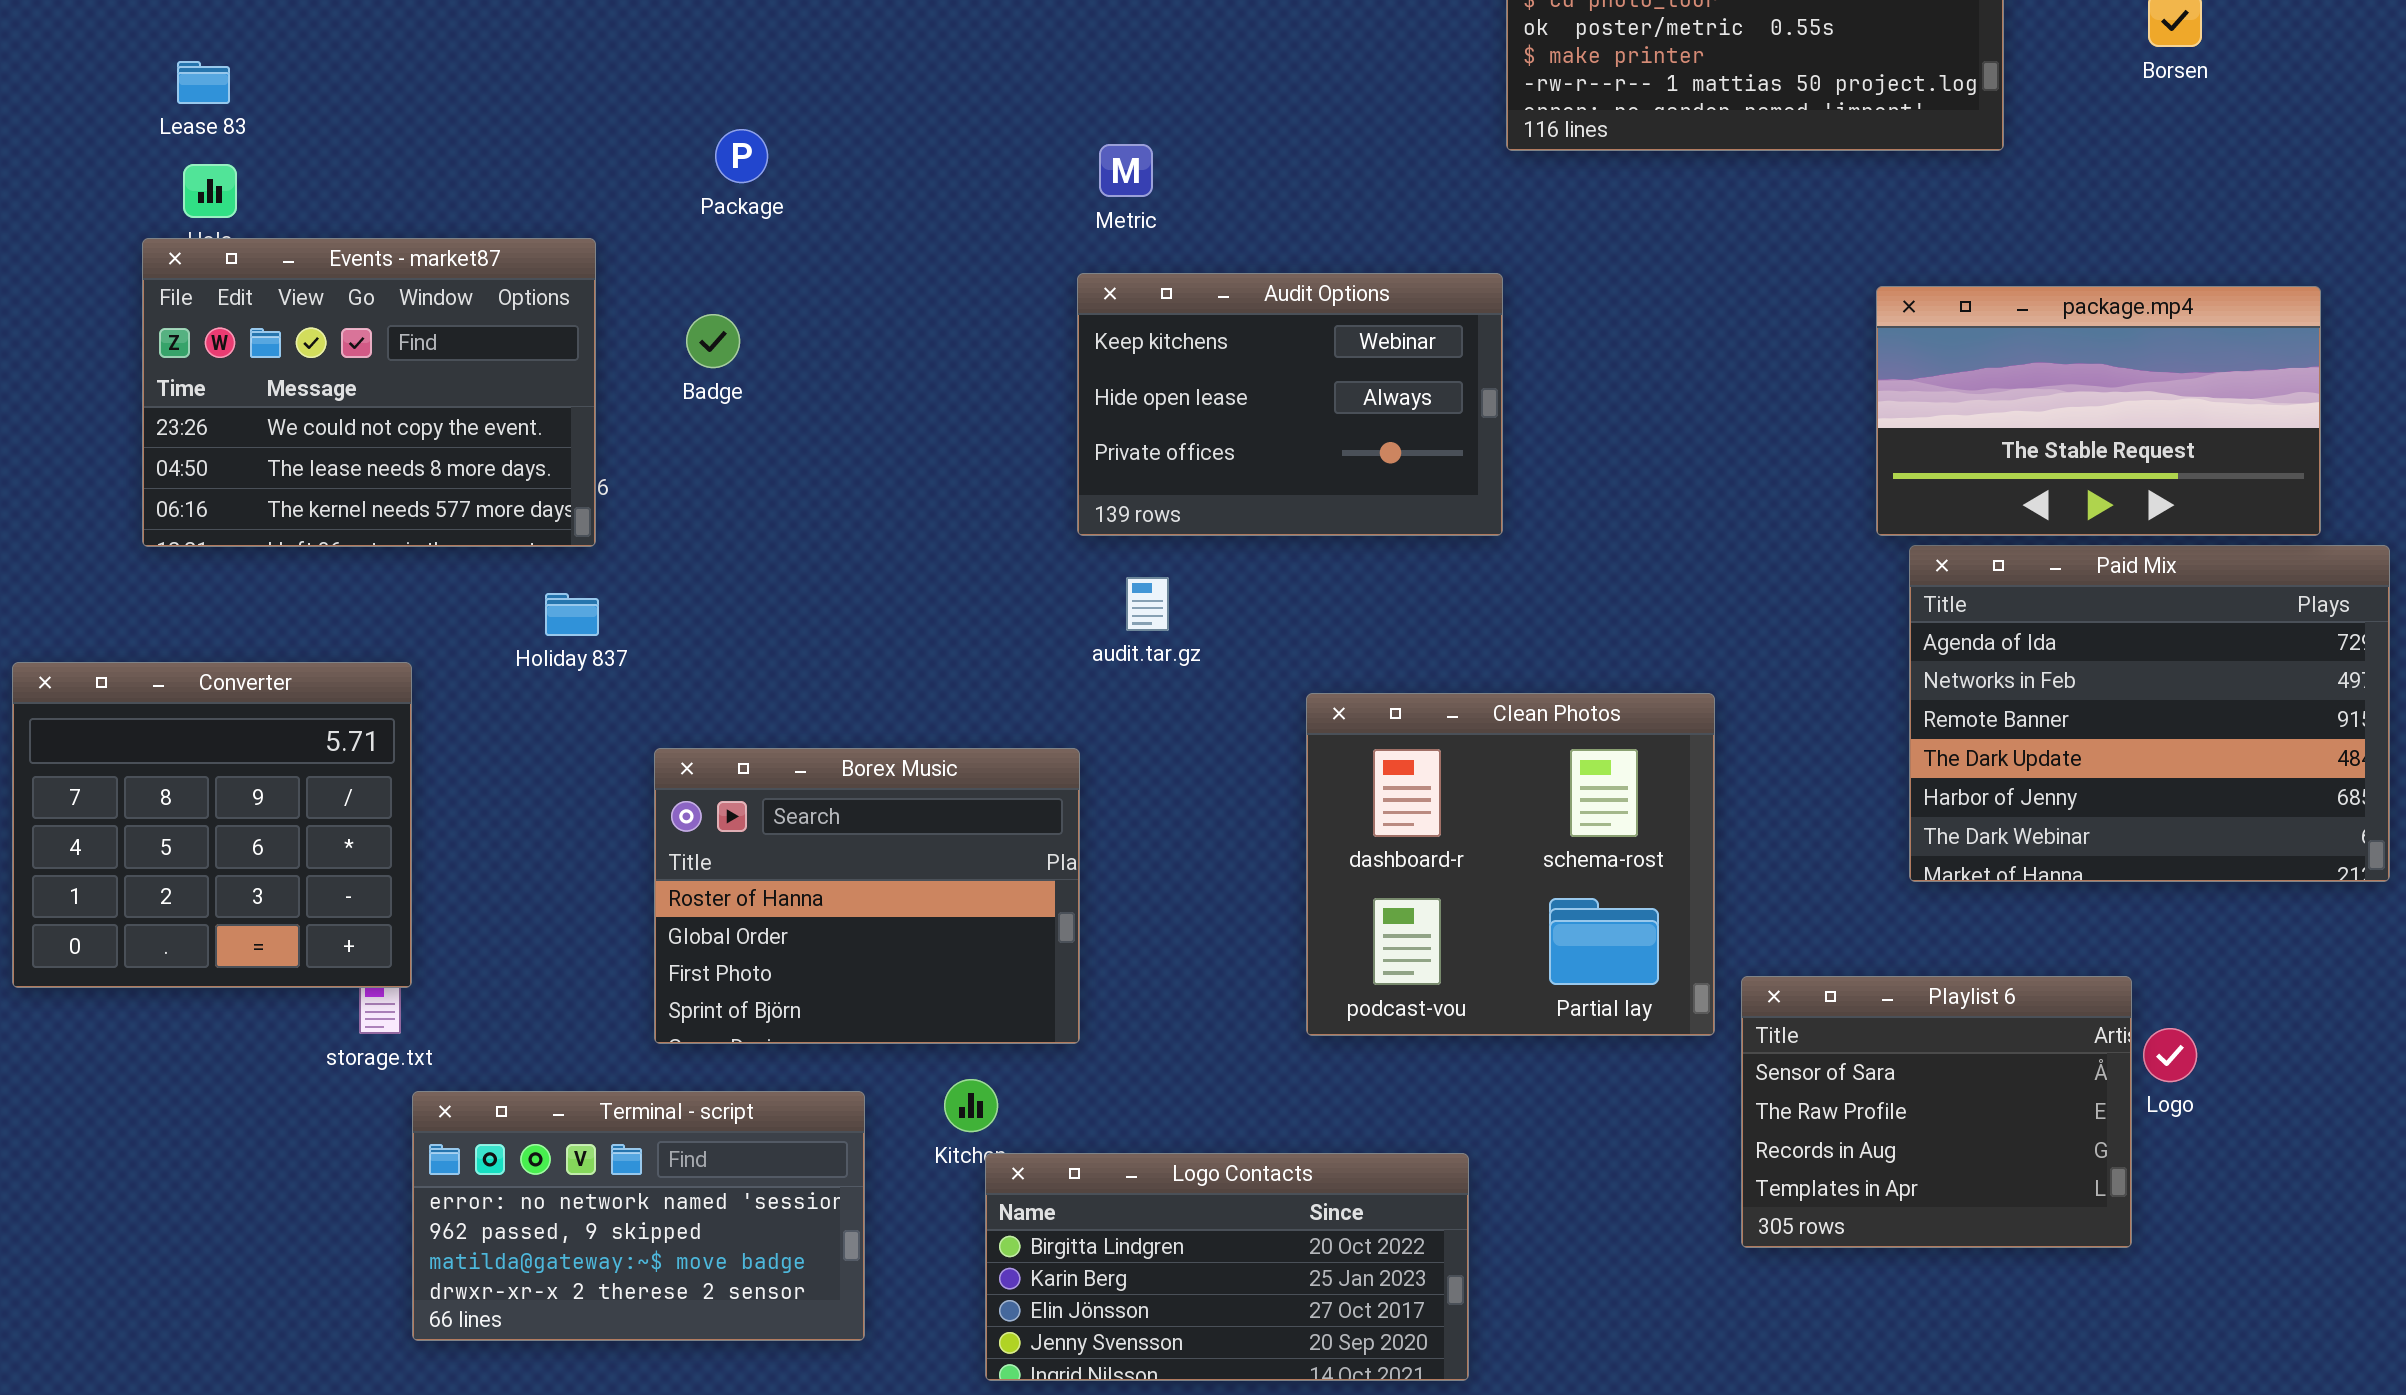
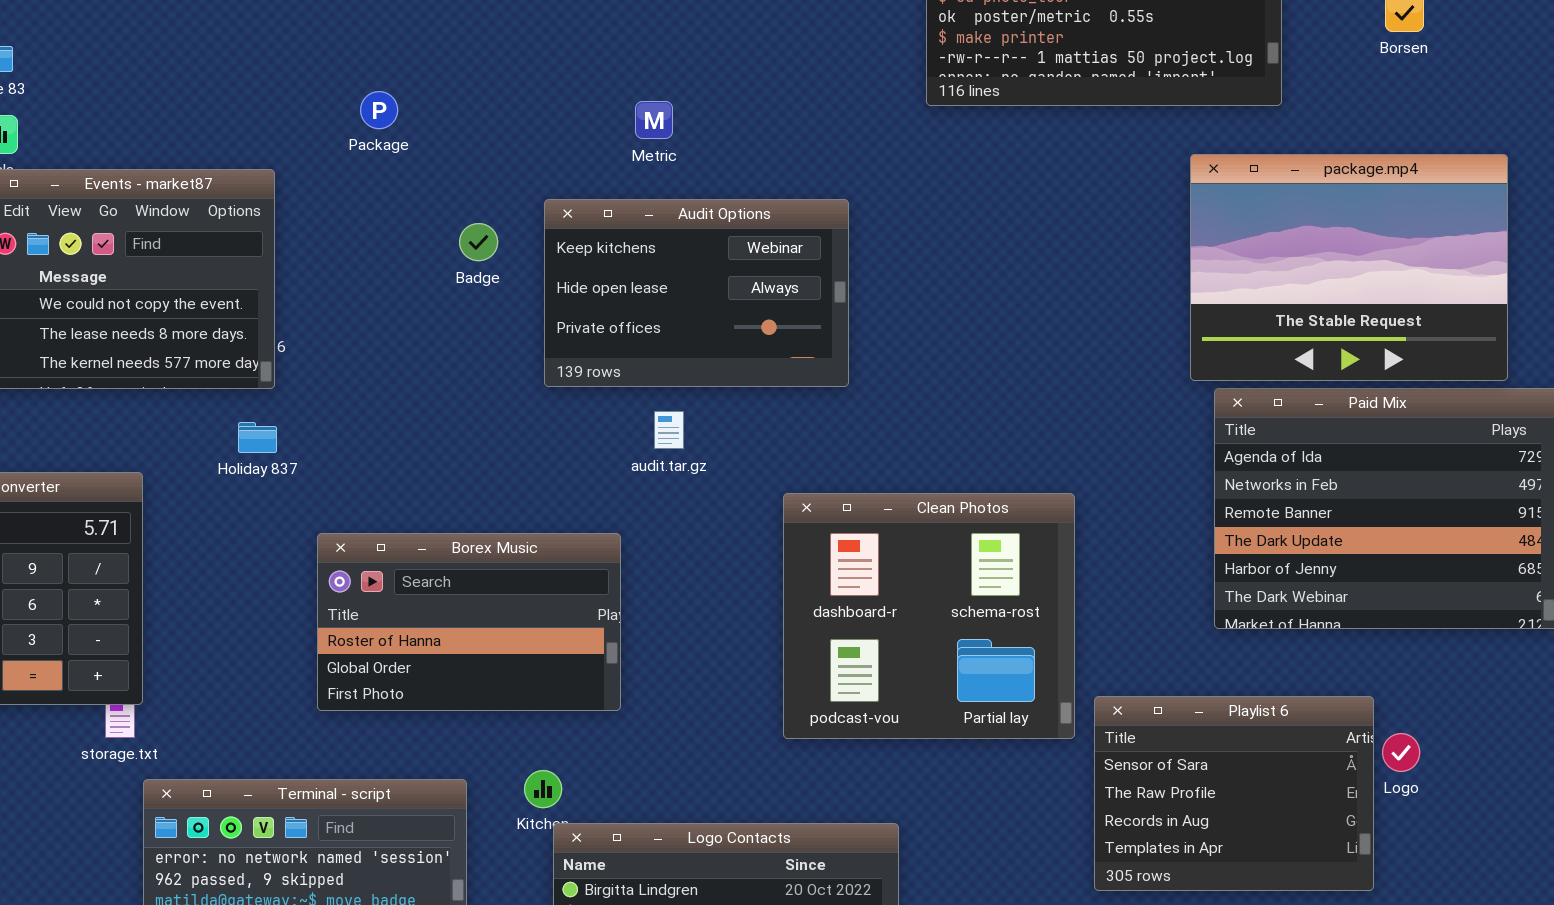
Audit Options: [1077,273,1503,536] -> [544,199,849,387], moved
package.mp4: [1876,286,2321,536] -> [1190,154,1508,381], resized
Badge: [686,314,740,368] -> [459,223,498,261], moved
Borex Music: [654,748,1080,1044] -> [317,533,621,711], resized

